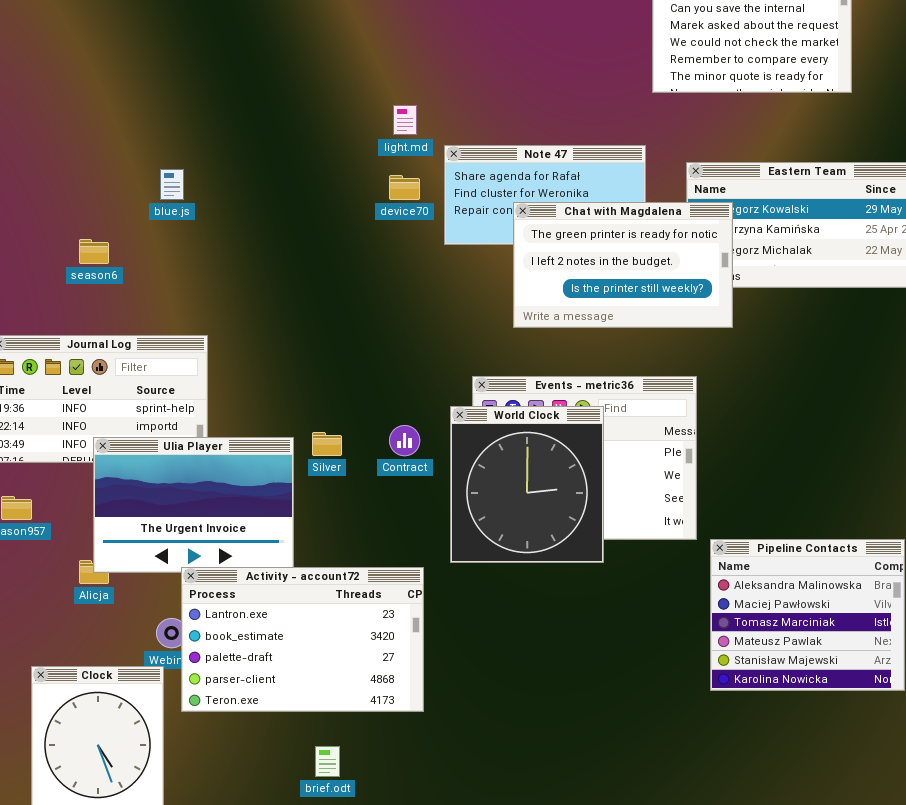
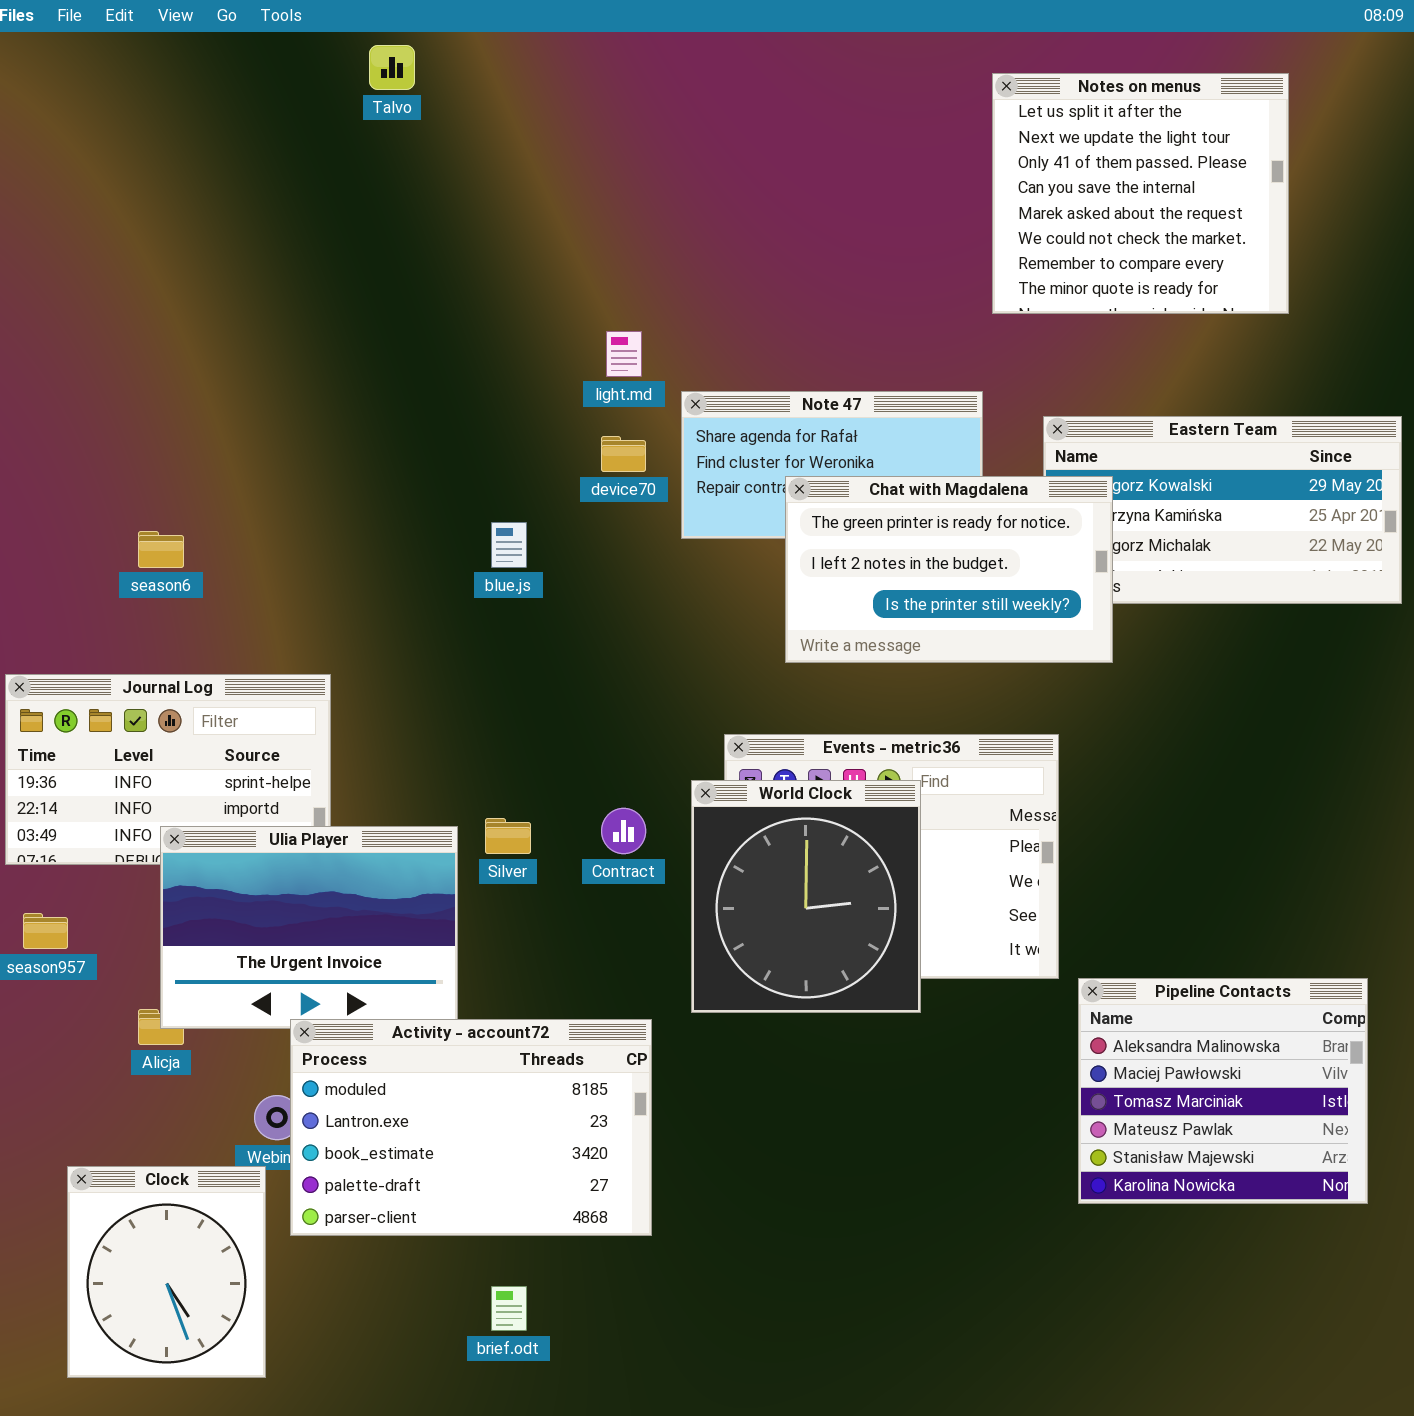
blue.js: [160,169,184,200] -> [491,522,527,568], moved
Activity - account72: [181,567,424,712] -> [290,1019,652,1236], scrolled up 1 row

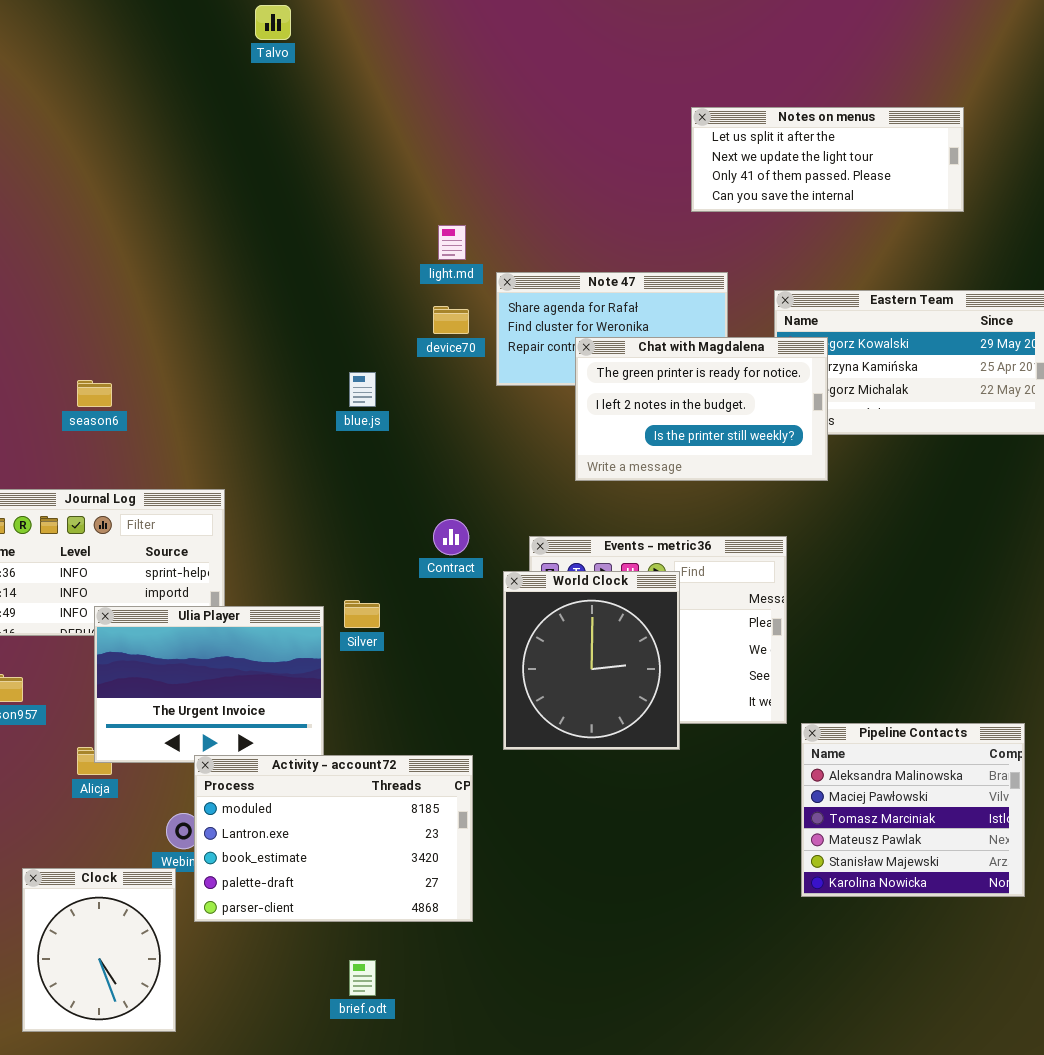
Notes on menus: [992,73,1289,314] -> [691,107,964,212], resized
Contract: [601,808,646,854] -> [433,519,469,555], moved

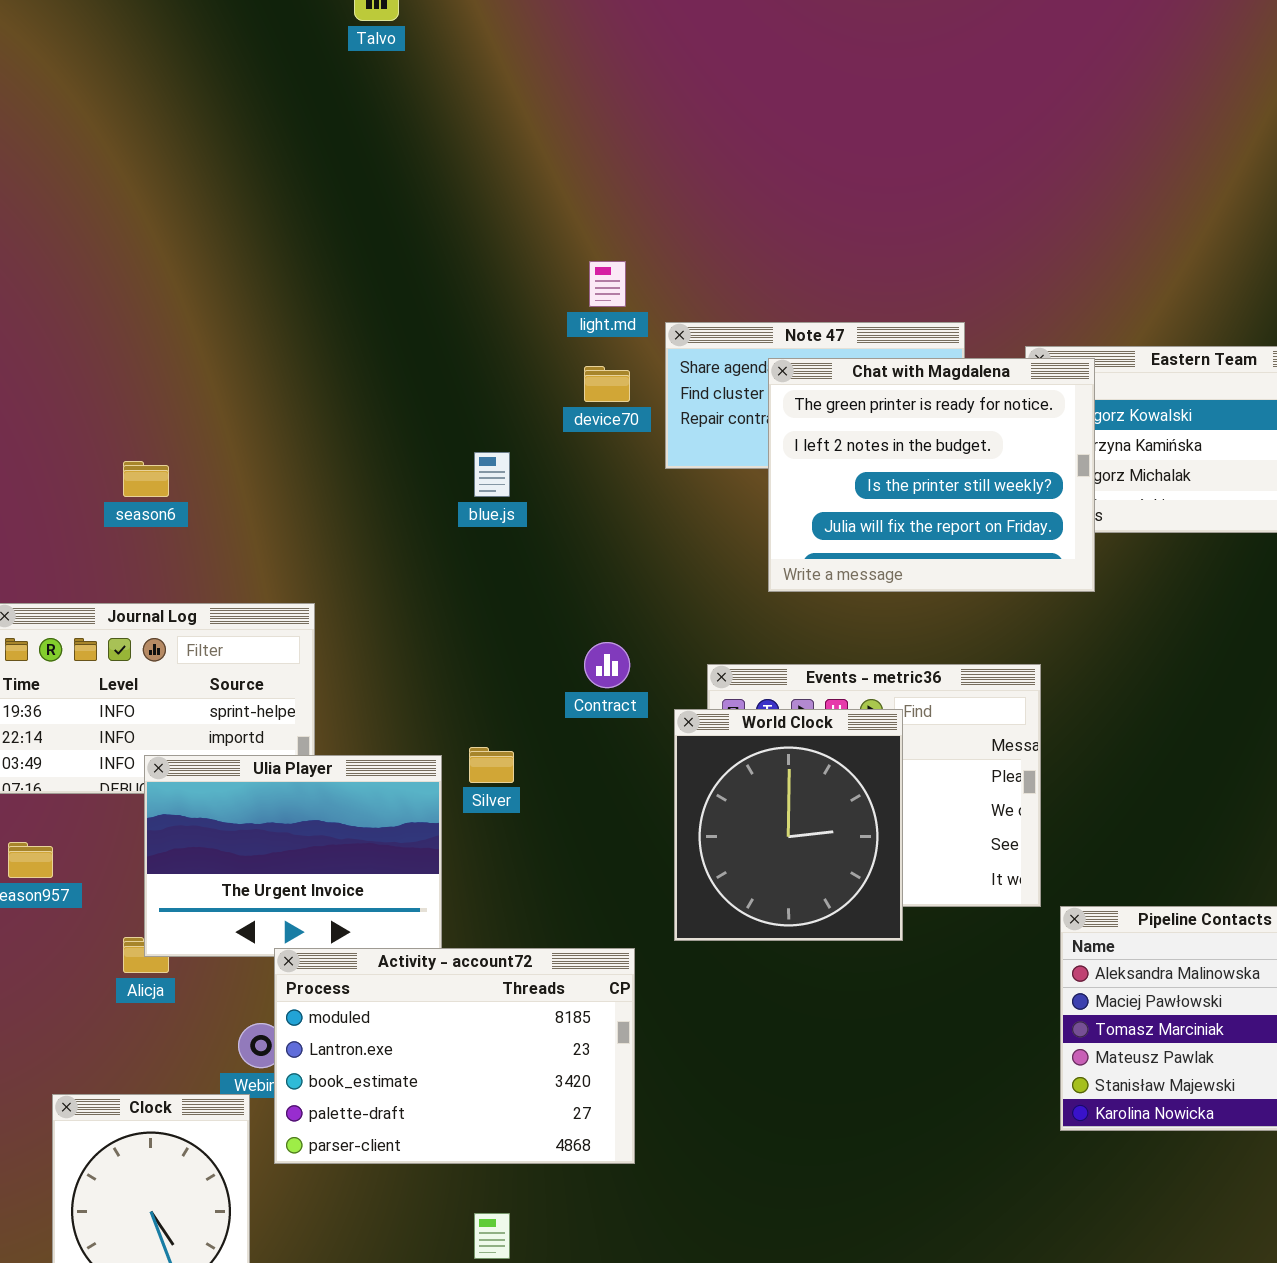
Notes on menus: [691,107,964,212] -> none, closed
Chat with Magdalena: [575,337,828,481] -> [768,358,1095,592], resized

